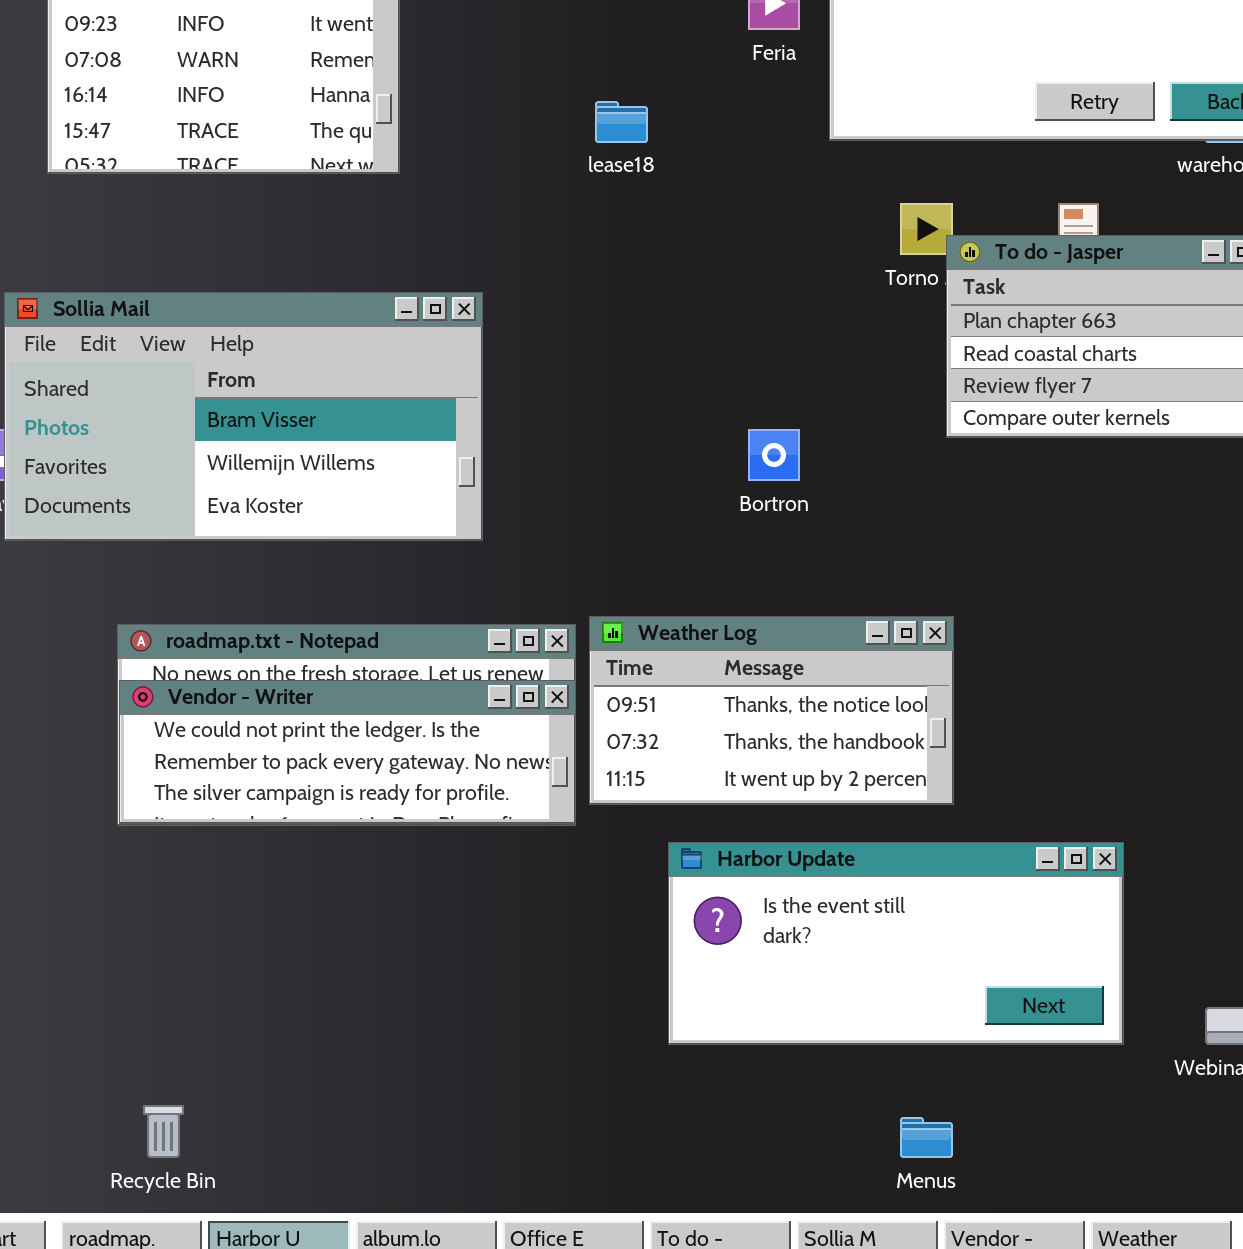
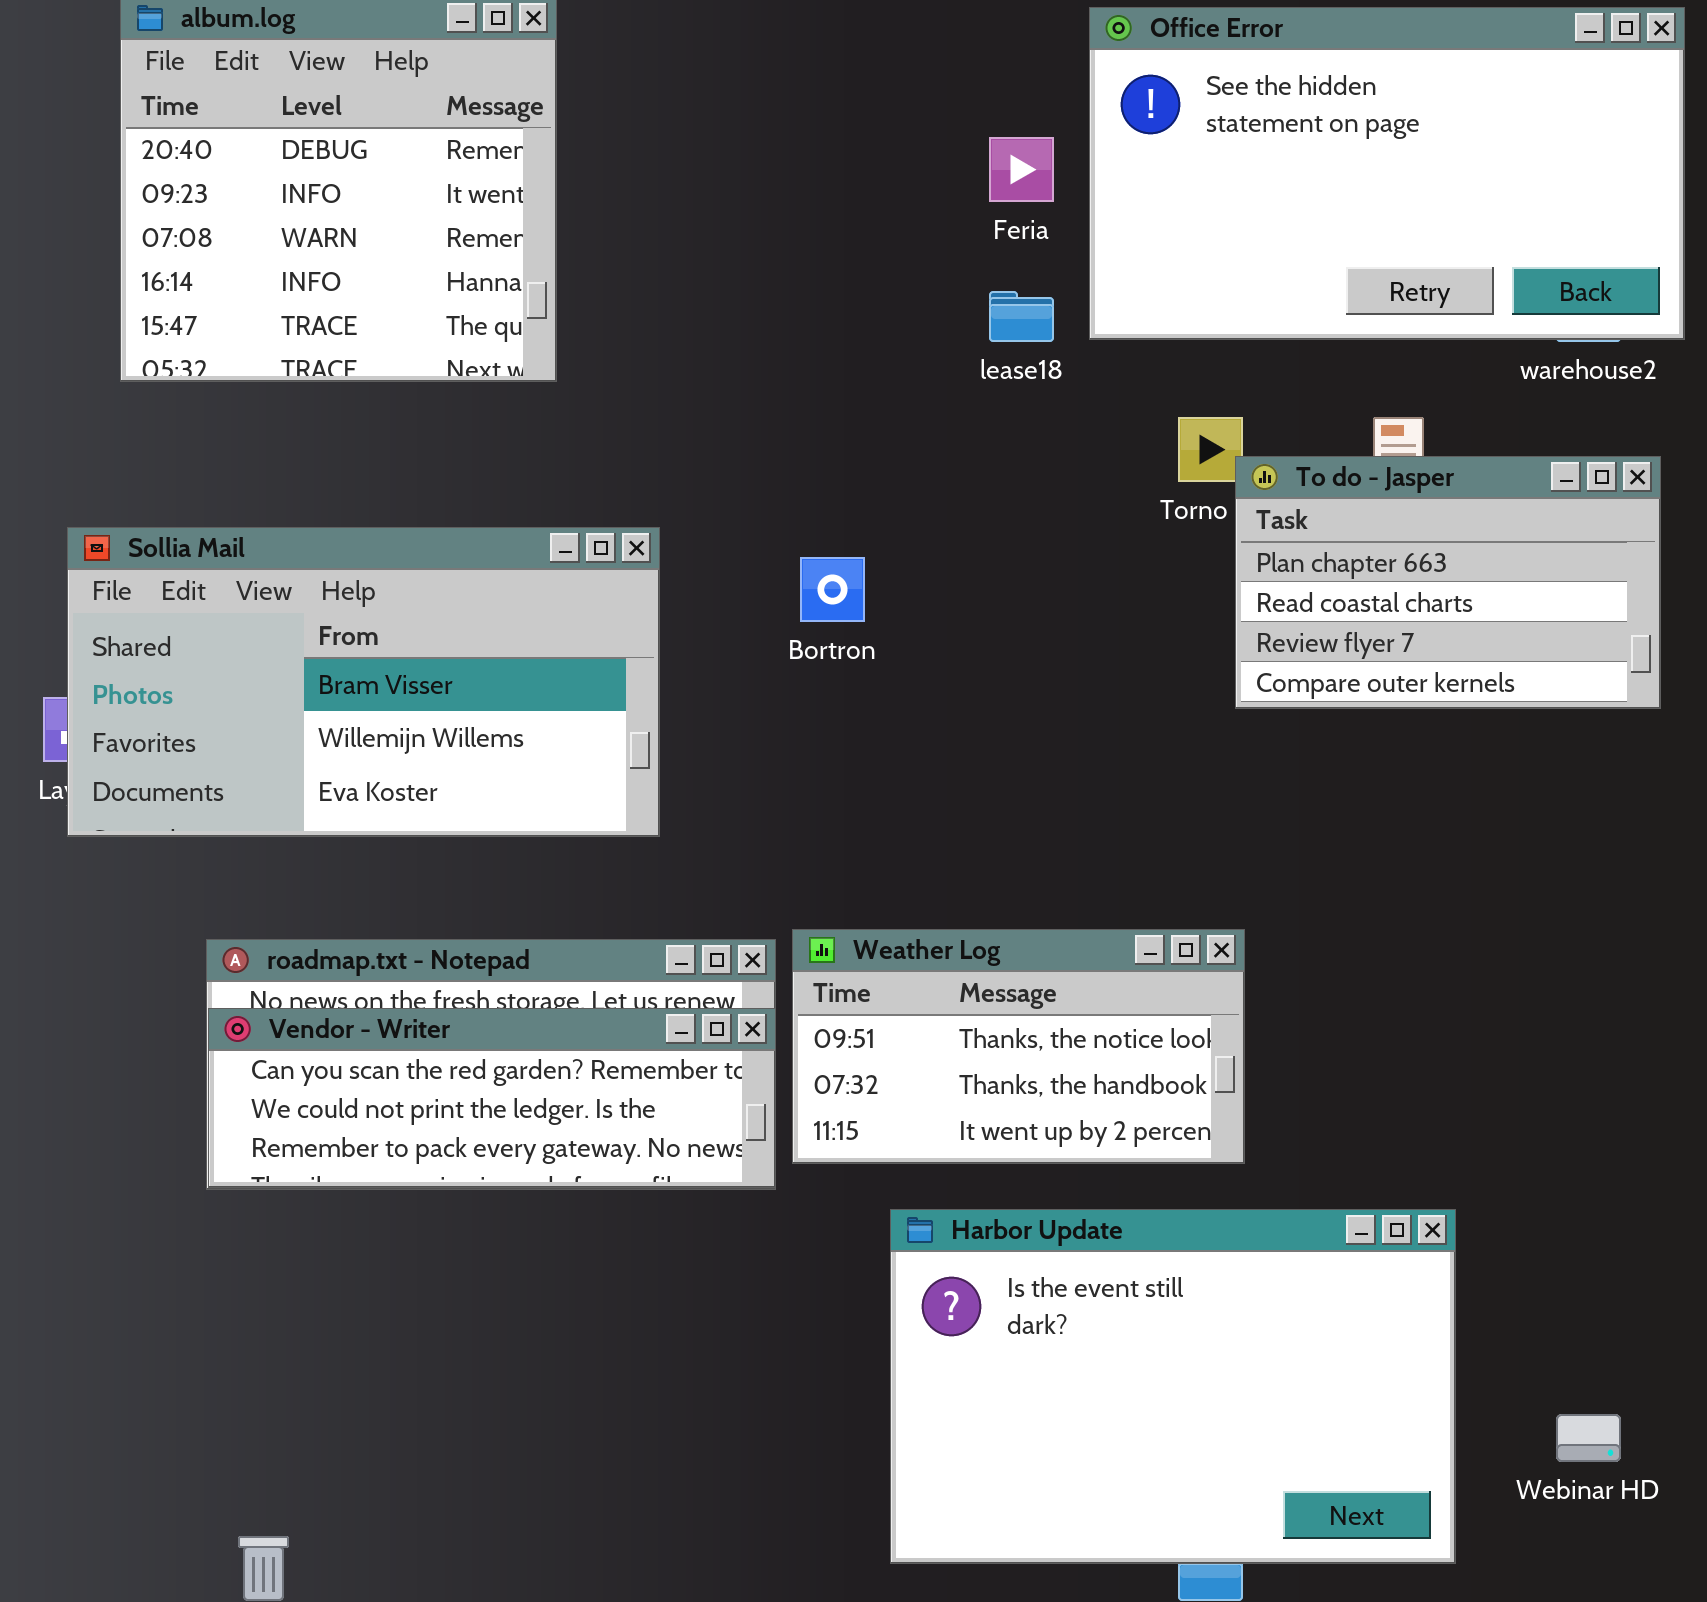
lease18: [595,101,648,143] -> [989,291,1054,342], moved
Bortron: [748,429,800,481] -> [800,557,865,622], moved
Vendor - Writer: [119,680,576,824] -> [208,1008,776,1188], scrolled up 1 row
Harbor Update: [668,842,1124,1045] -> [890,1209,1456,1564], resized

